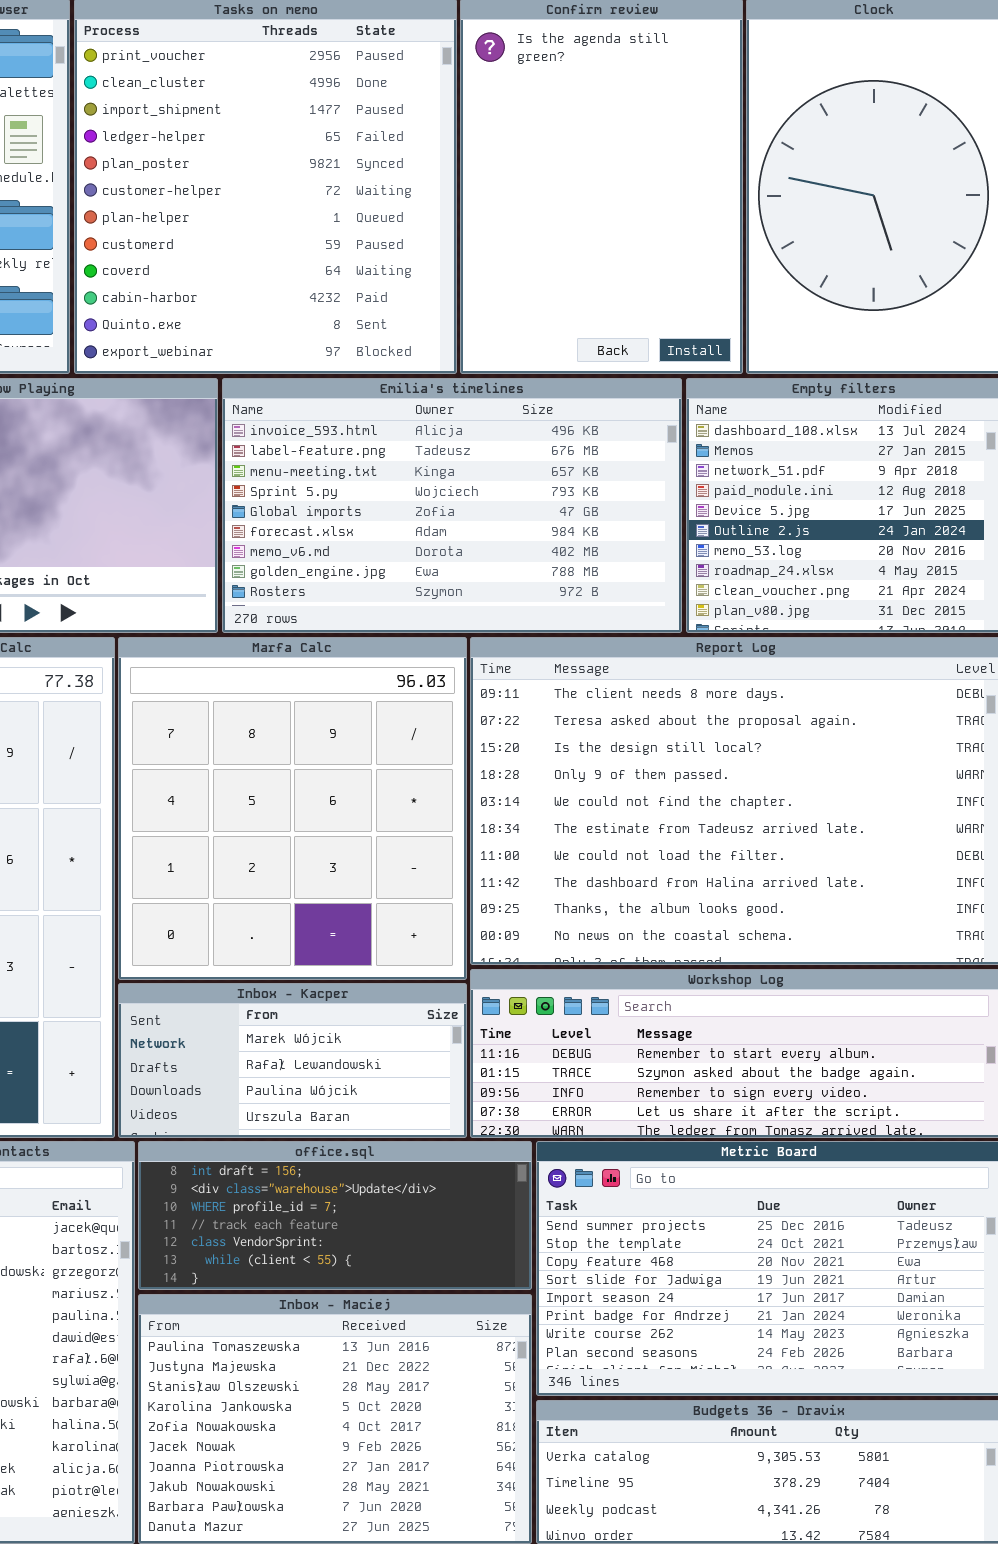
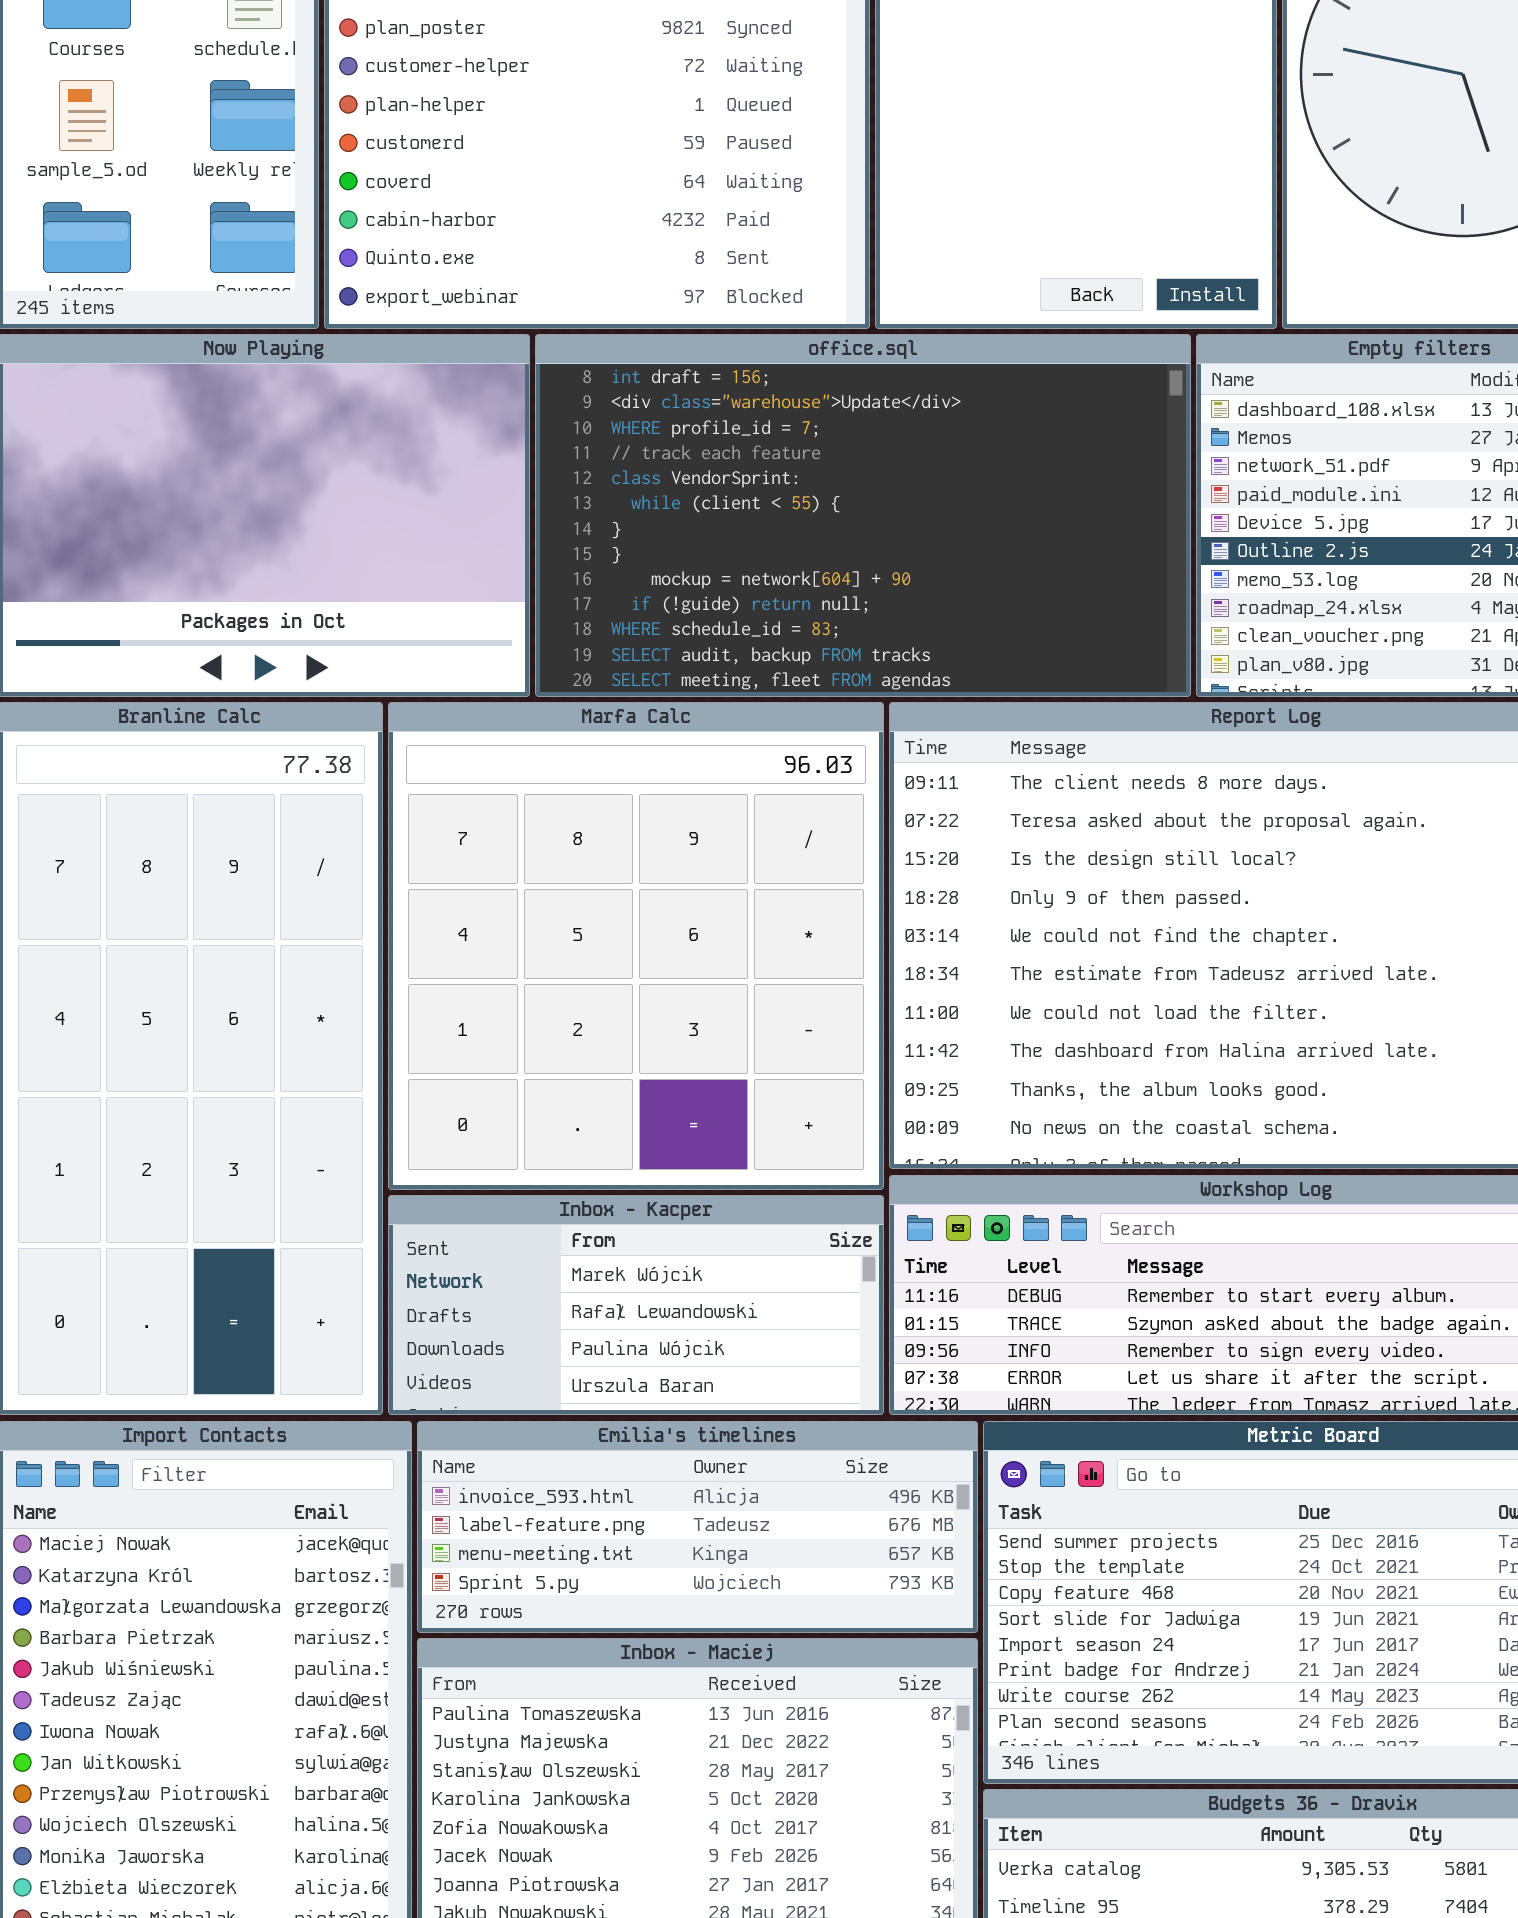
Emilia's timelines: [222,378,682,633] -> [417,1421,978,1633], moved, resized
office.sql: [138,1141,532,1290] -> [535,334,1191,697], moved, resized

